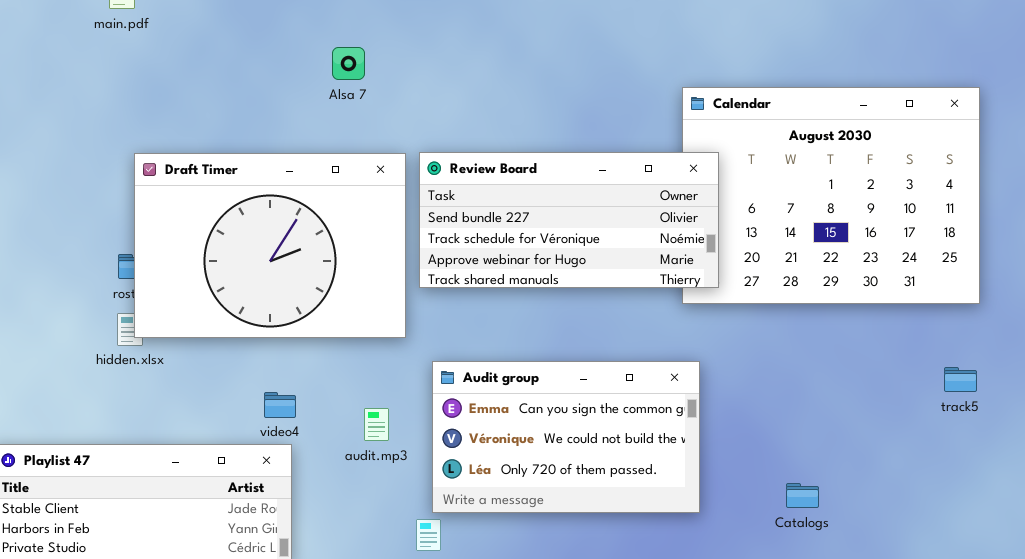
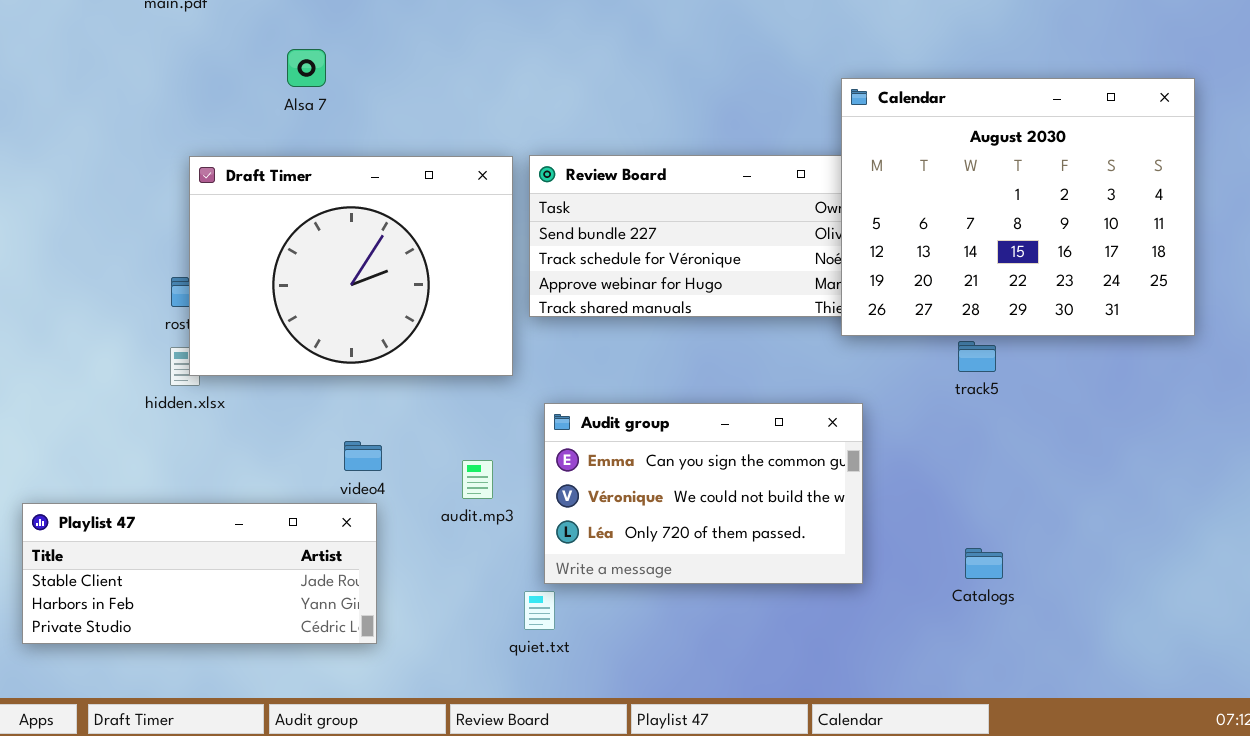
Alsa 7: [332,47,365,80] -> [287,49,326,87], moved
Calendar: [682,87,980,304] -> [841,78,1195,336], raised
track5: [944,367,977,392] -> [958,341,996,372], moved

